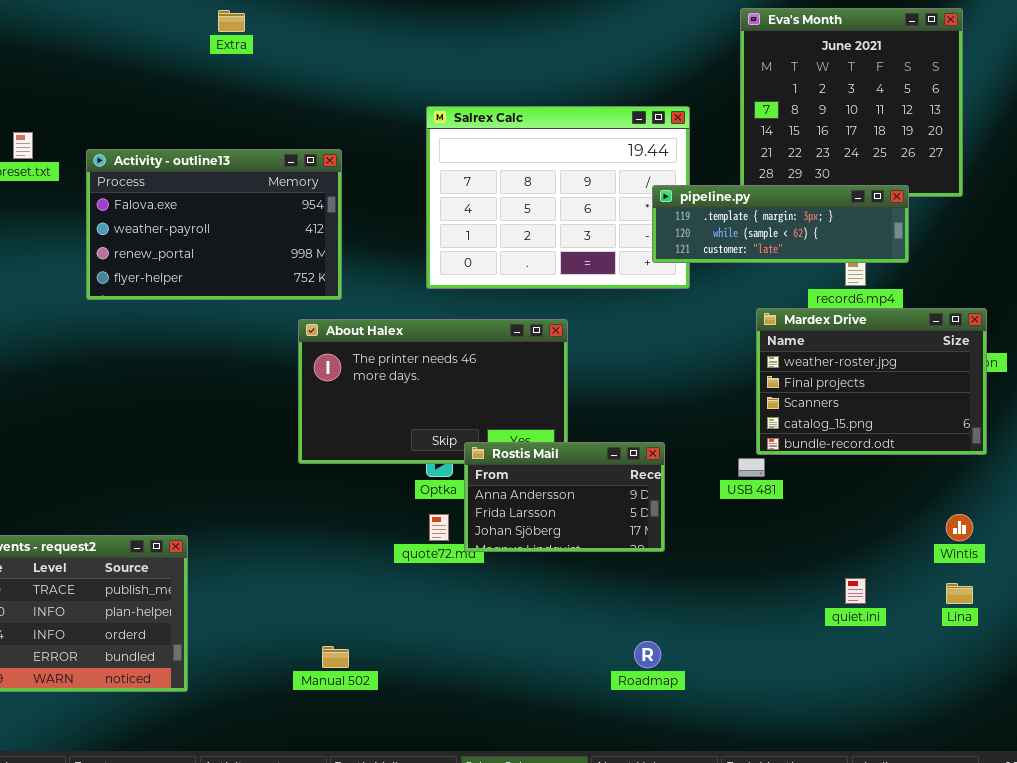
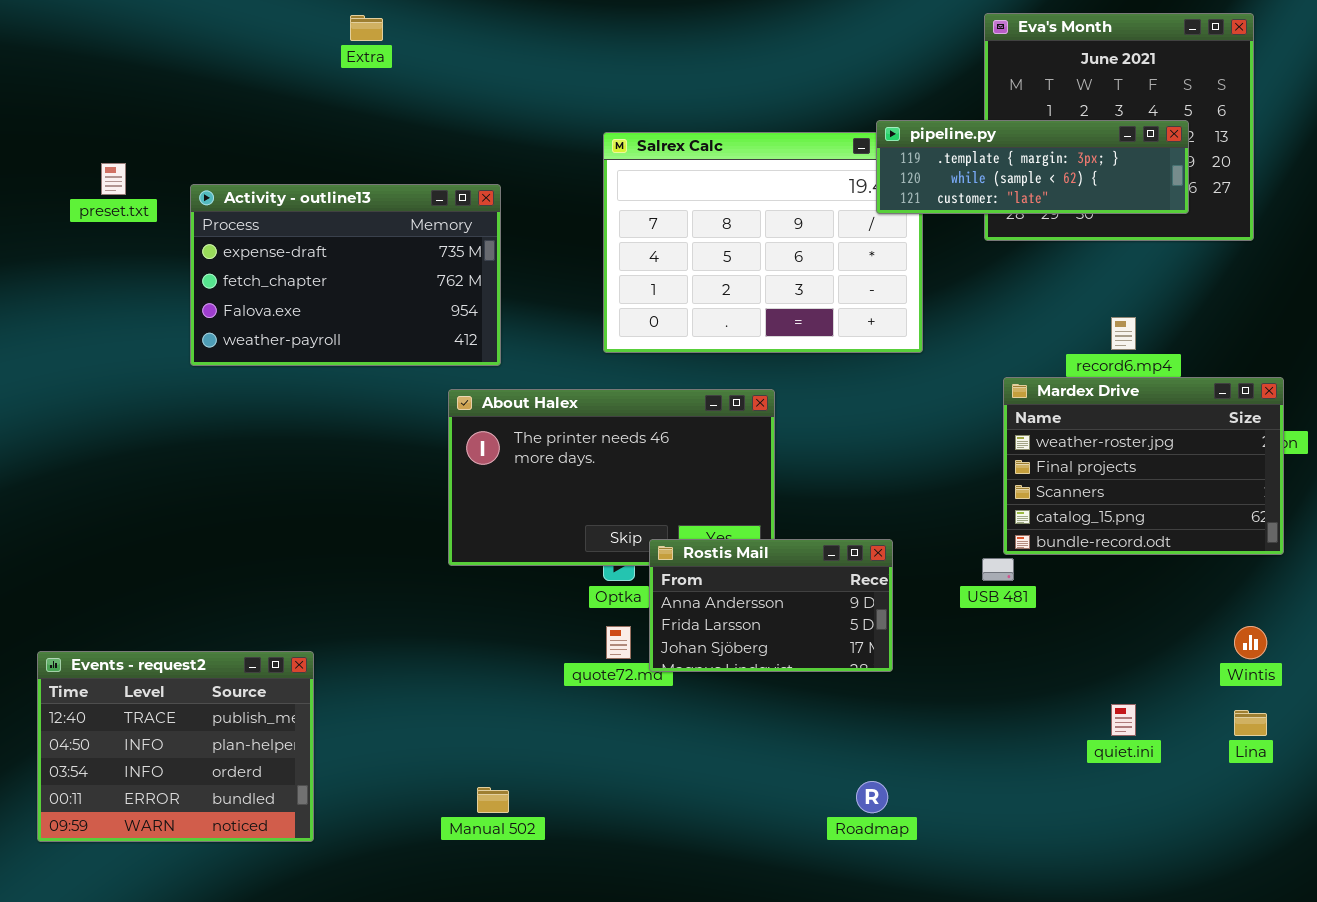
Activity - outline13: [86,149,342,300] -> [190,184,501,366], scrolled up 2 rows
pipeline.py: [652,185,909,263] -> [876,120,1189,214], moved

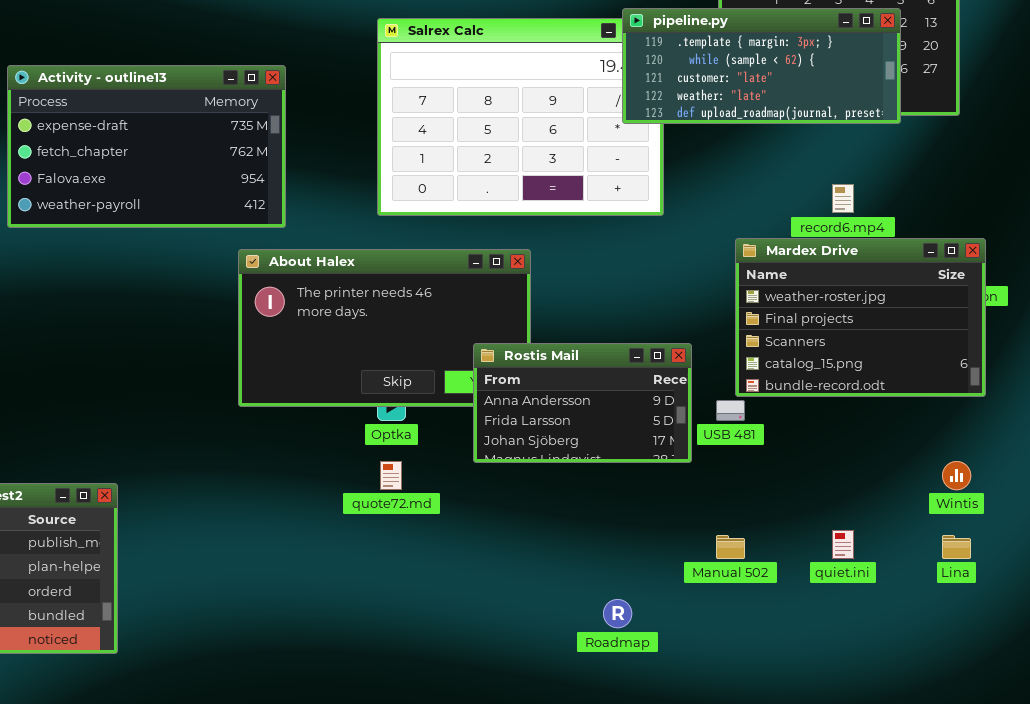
pipeline.py: [876,120,1189,214] -> [622,8,901,124], resized
Rostis Mail: [649,539,893,672] -> [473,343,692,463], moved
Manual 502: [477,787,509,813] -> [716,535,745,559], moved

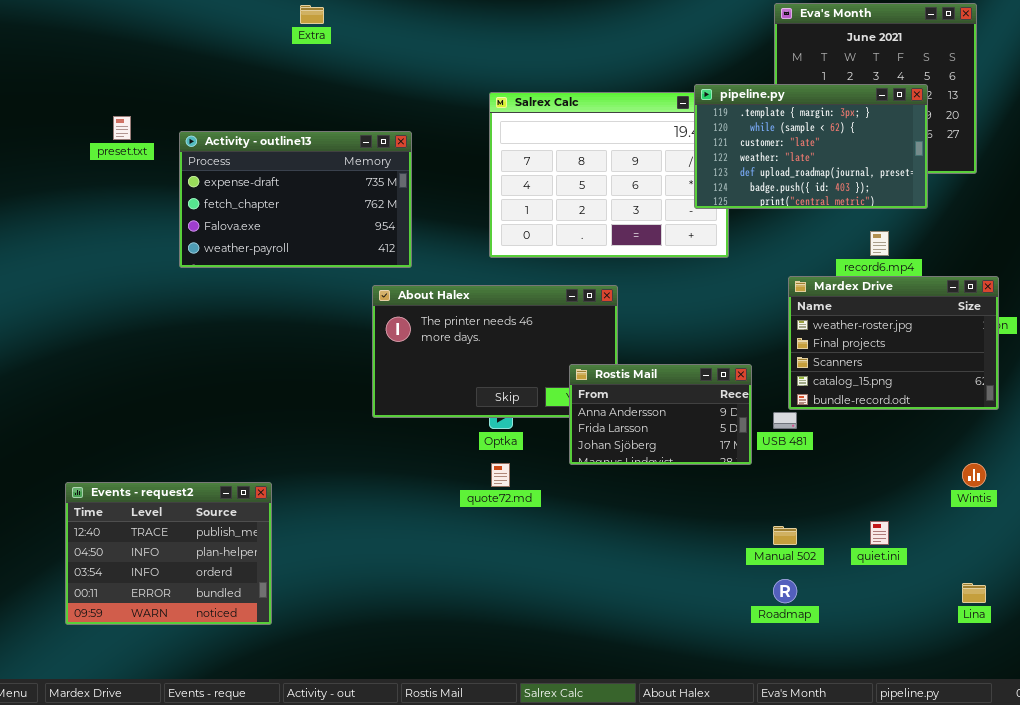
pipeline.py: [622,8,901,124] -> [694,84,928,209], resized
Lina: [942,535,971,559] -> [962,583,986,603], moved
Roadmap: [603,599,632,628] -> [773,579,797,603], moved

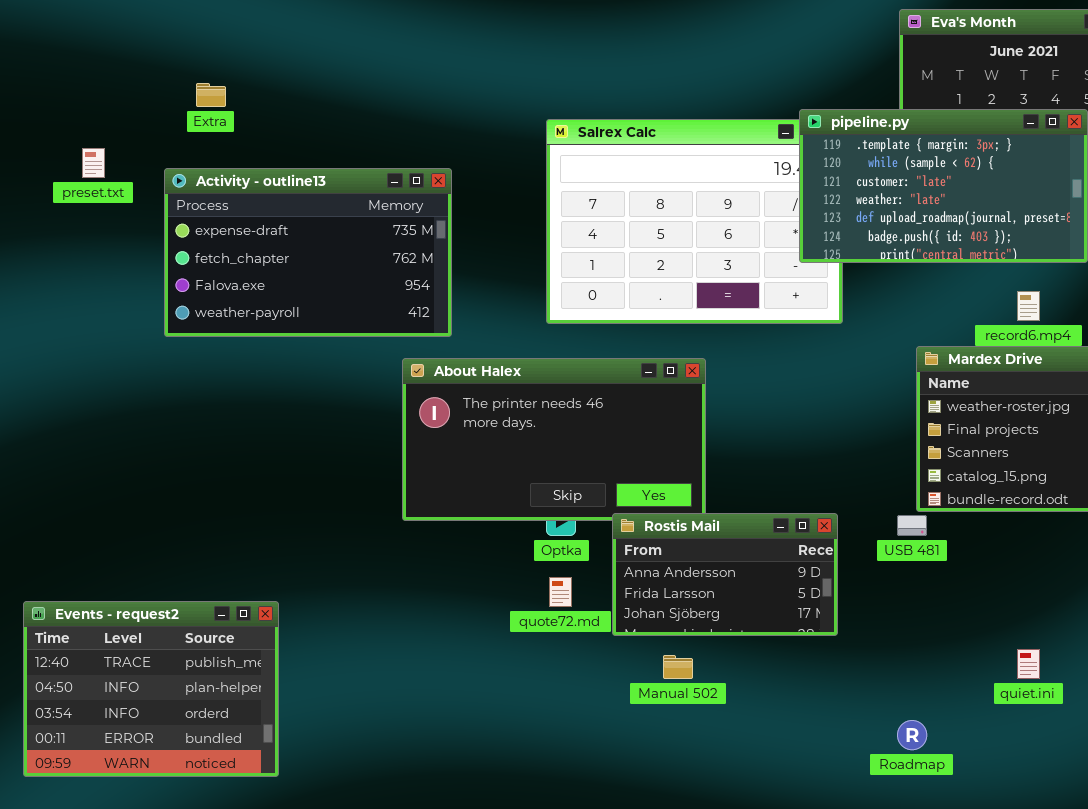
Extra: [300,5,324,24] -> [196,83,226,107], moved
Rostis Mail: [569,364,752,465] -> [612,513,838,636], moved
Manual 502: [773,526,797,545] -> [663,655,693,679], moved

